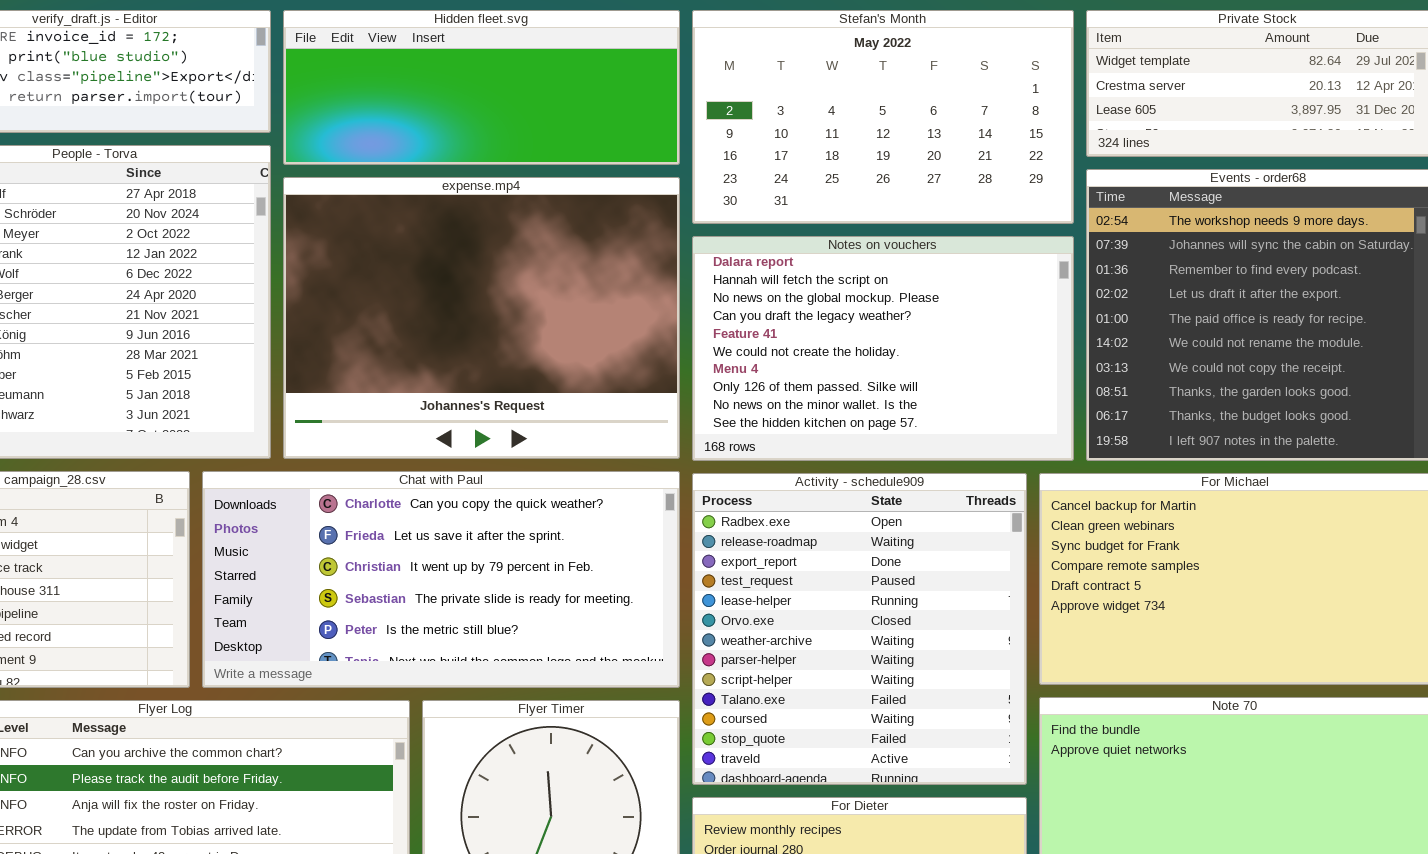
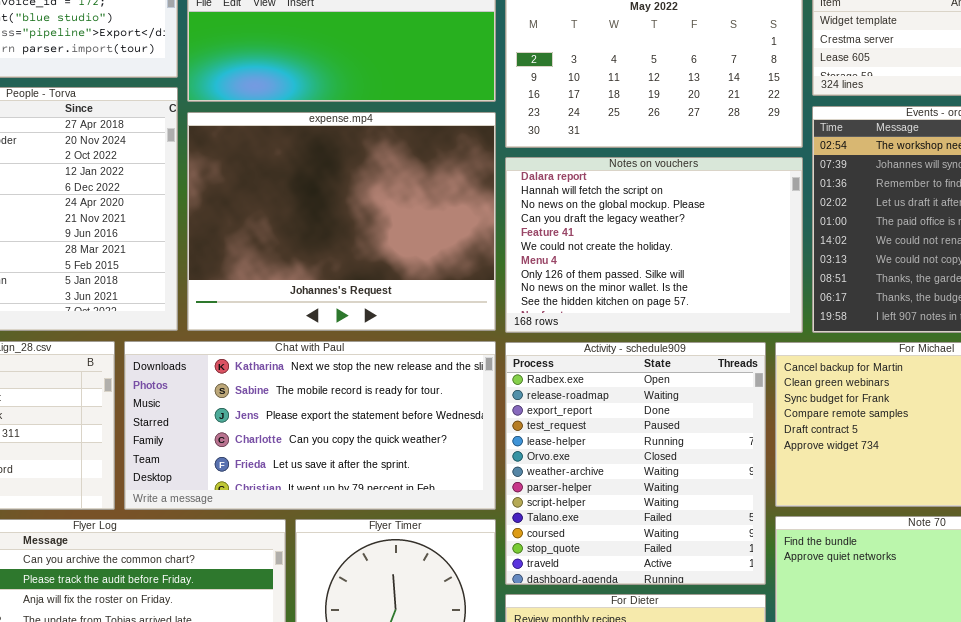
Chat with Paul: [202,471,680,688] -> [124,341,496,510], scrolled up 3 rows

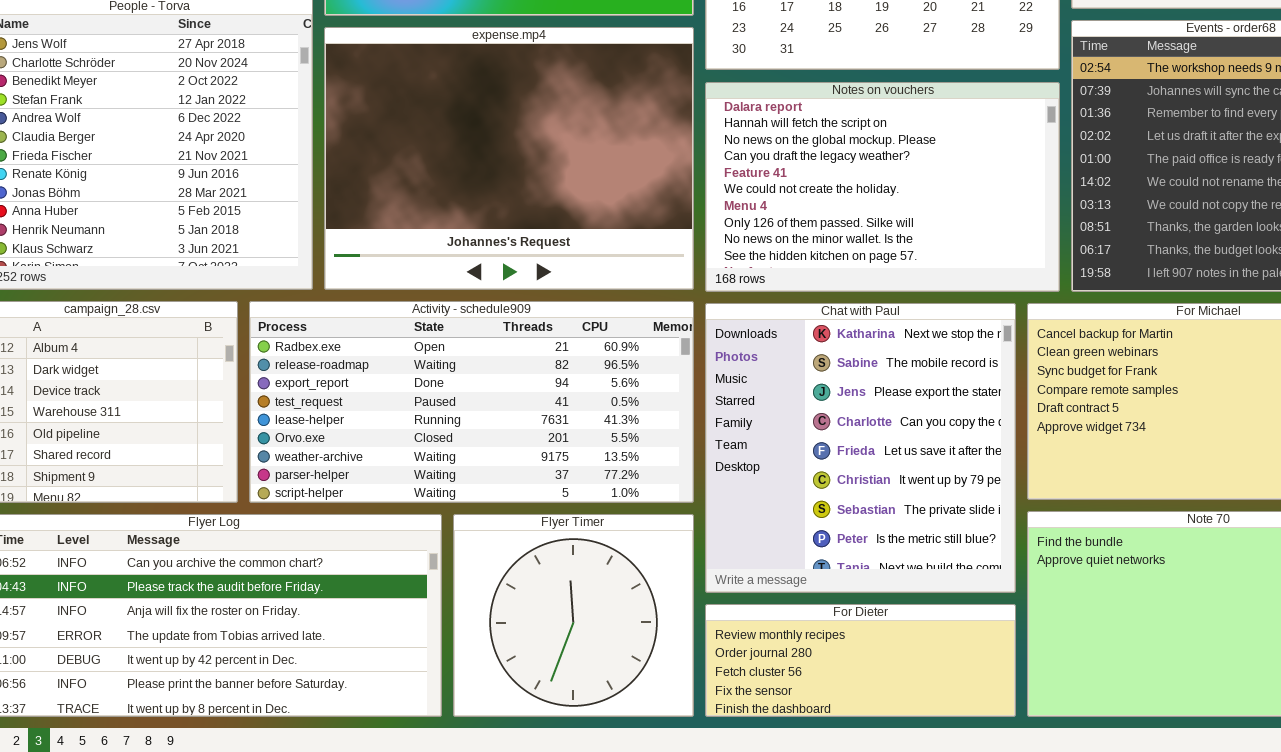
Chat with Paul: [124,341,496,510] -> [705,303,1016,593], moved, resized
Activity - schedule909: [505,342,766,585] -> [249,301,694,503], moved, resized

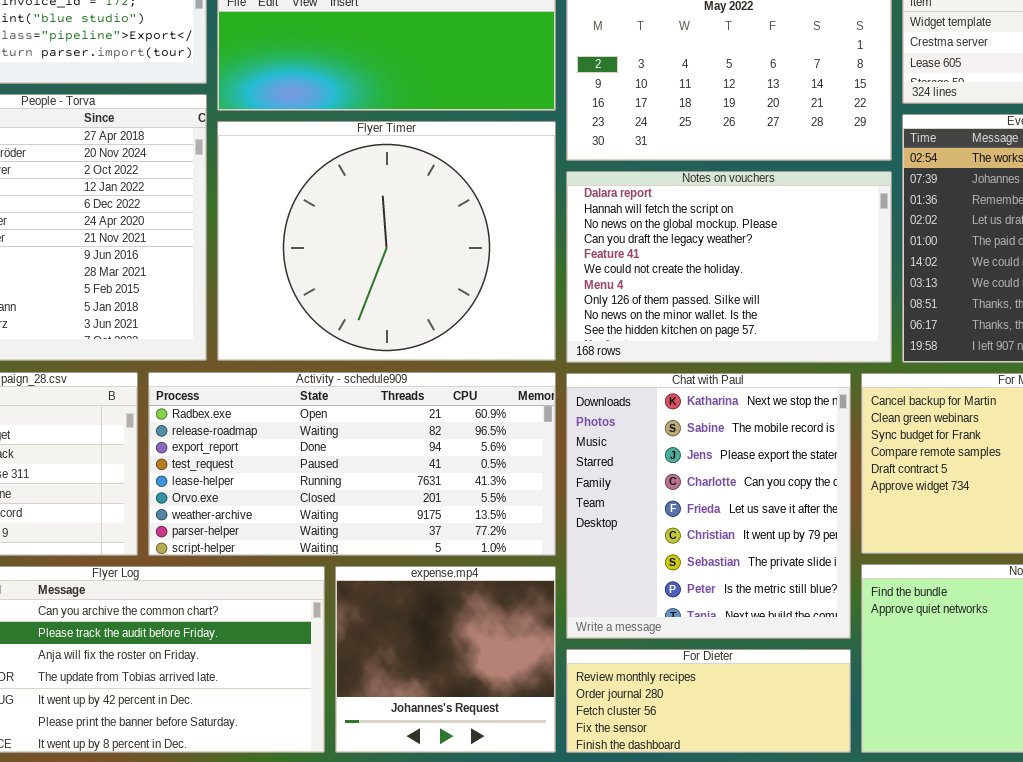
expense.mp4: [324,27,694,290] -> [335,566,556,753], moved, resized
Flyer Timer: [453,514,694,717] -> [217,121,556,361], moved, resized

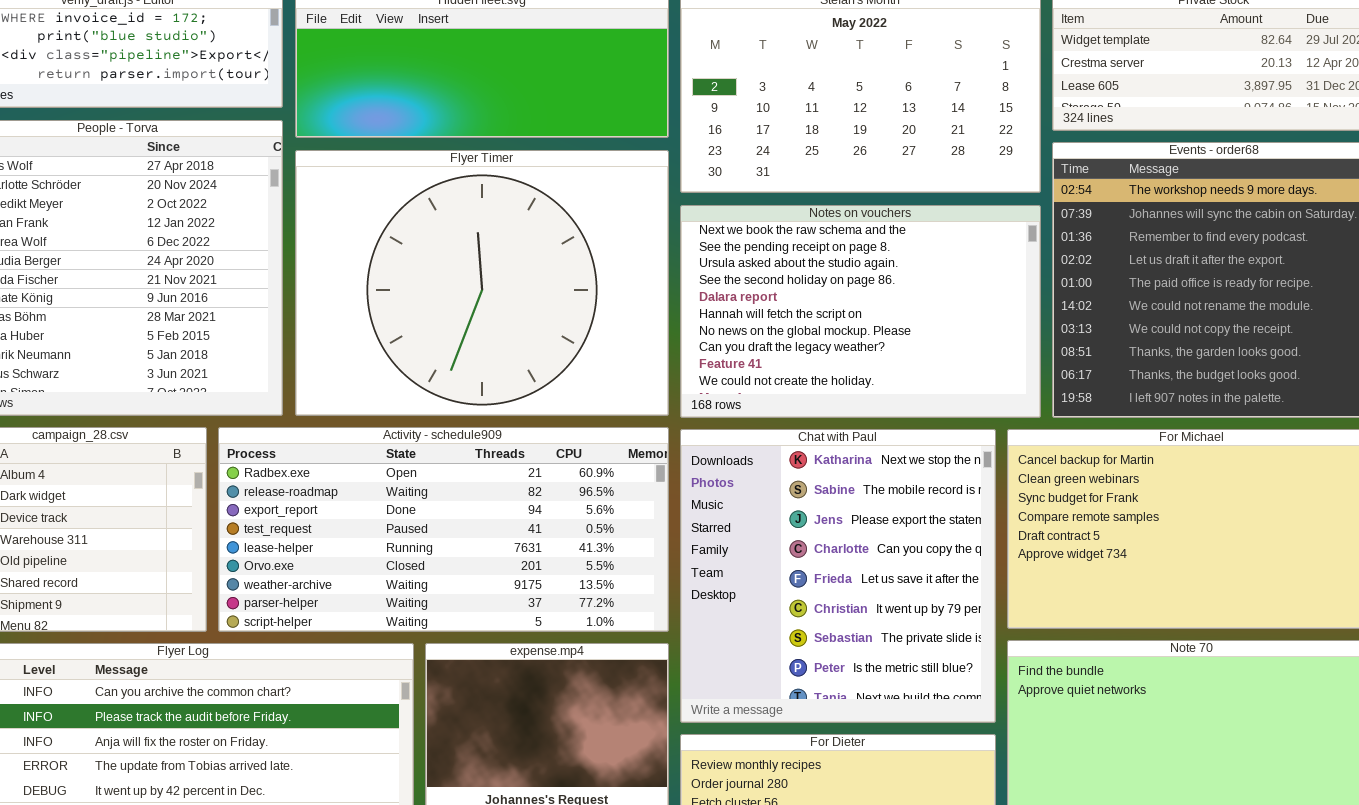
Notes on vouchers: [566,171,892,363] -> [680,205,1041,418], scrolled up 4 rows

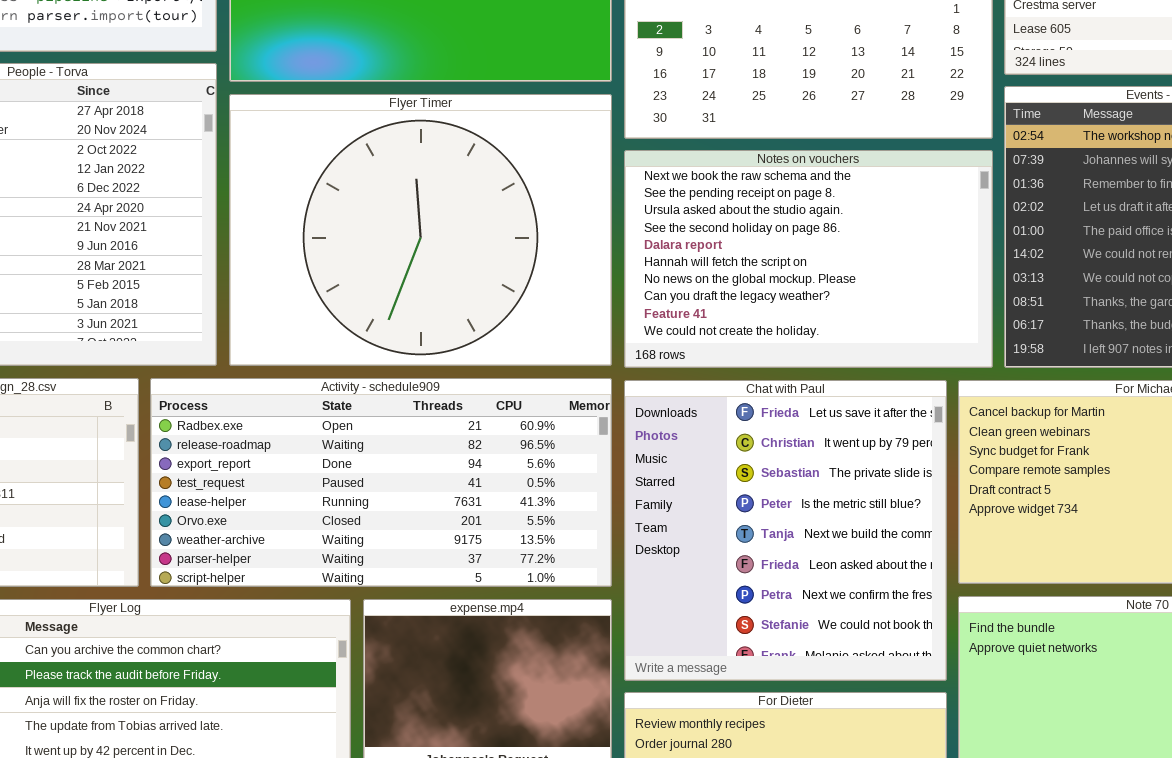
Chat with Paul: [680,429,996,723] -> [624,380,947,681], scrolled down 4 rows

